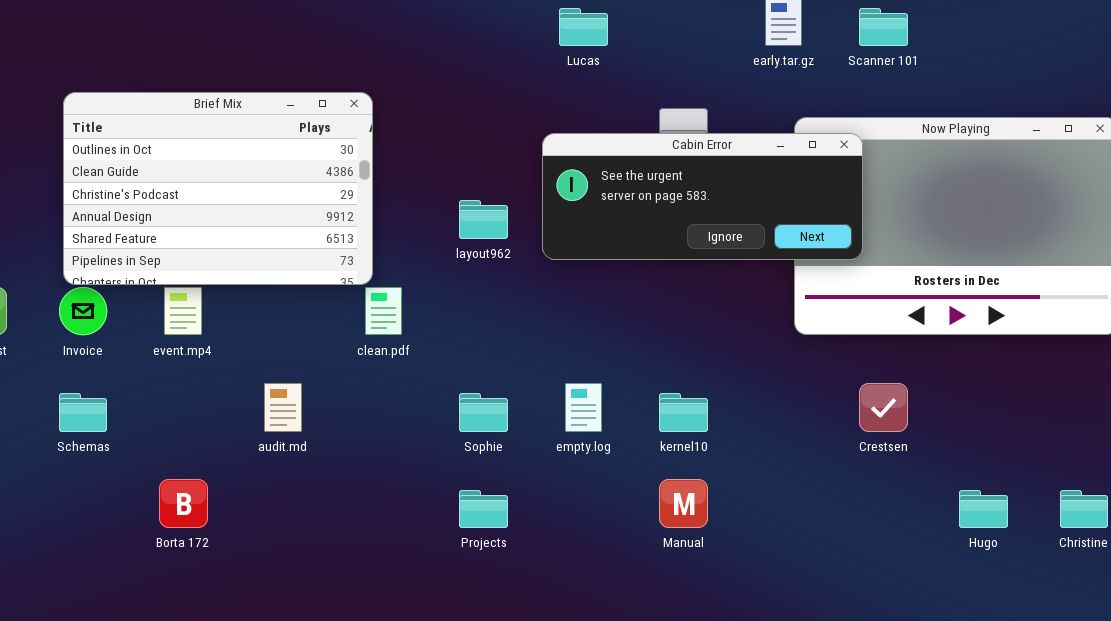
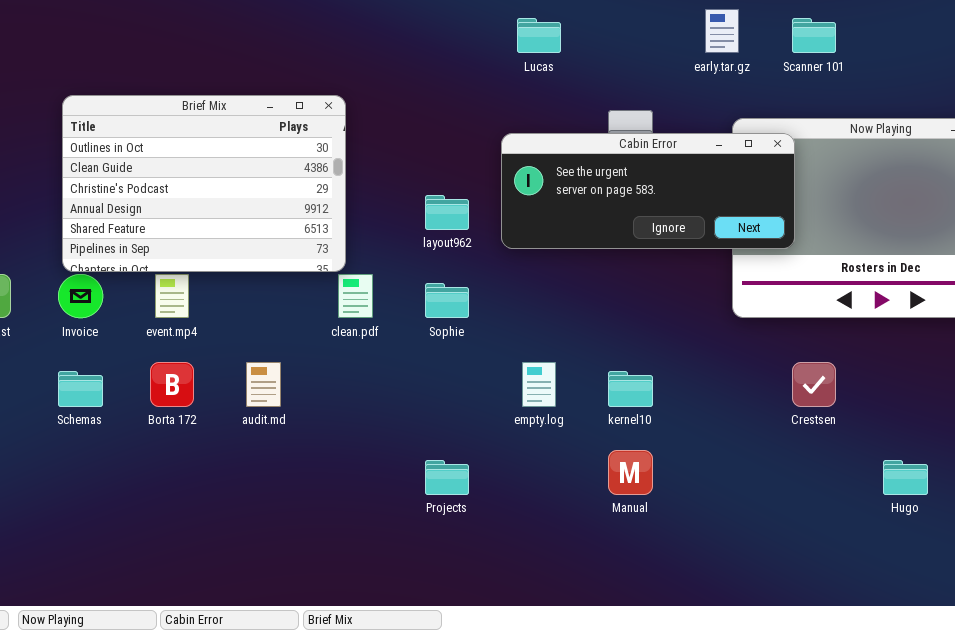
Sophie: [459,393,508,432] -> [425,283,469,318], moved
Borta 172: [159,479,208,528] -> [150,362,194,407], moved

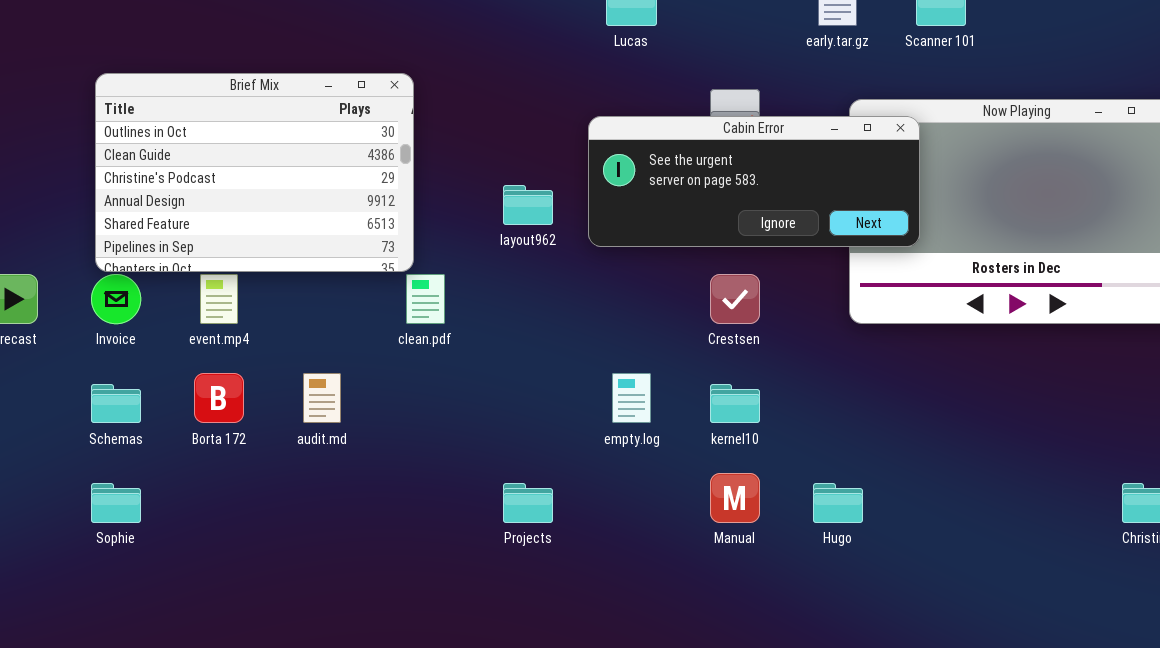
Sophie: [425,283,469,318] -> [91,483,141,523], moved
Crestsen: [792,362,836,407] -> [710,274,760,324], moved
Hugo: [883,460,928,495] -> [813,483,863,523], moved

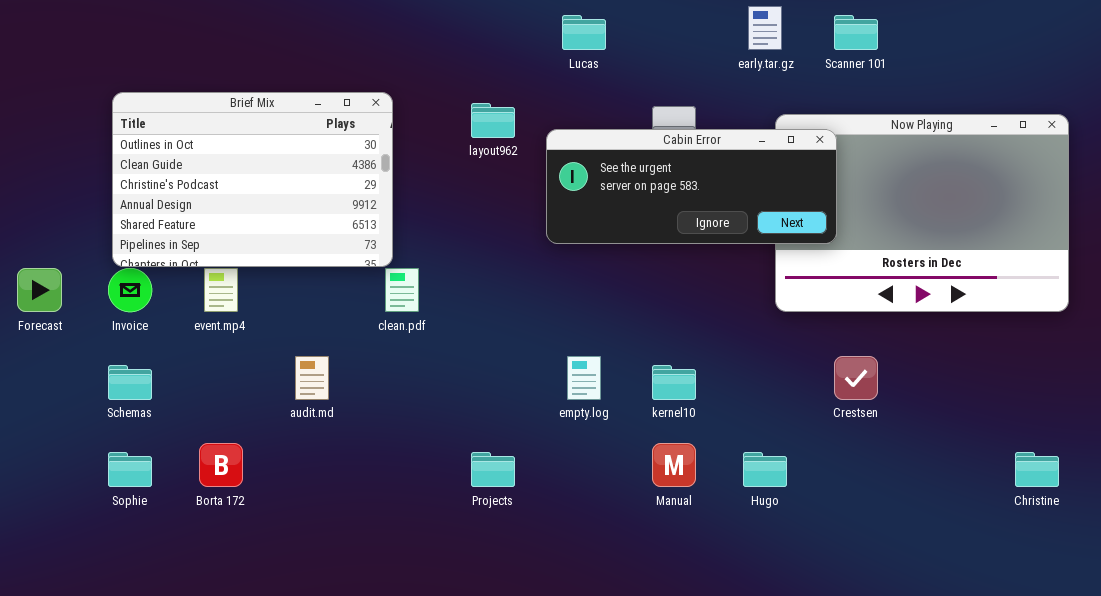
layout962: [503,185,553,225] -> [471,103,515,138], moved
Crestsen: [710,274,760,324] -> [834,356,878,400], moved
Borta 172: [194,373,244,423] -> [199,443,243,487], moved

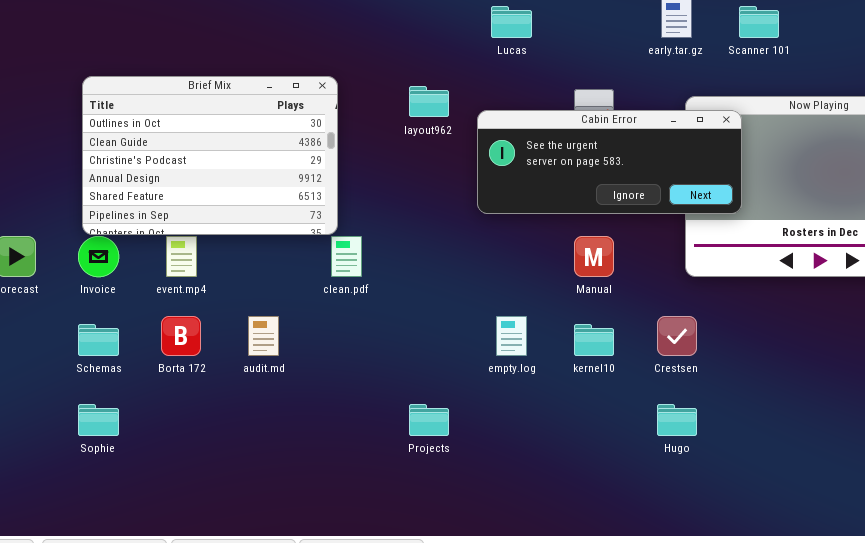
Crestsen: [834,356,878,400] -> [657,316,697,356], moved
Borta 172: [199,443,243,487] -> [161,316,201,356], moved
Manual: [652,443,696,487] -> [574,236,614,277], moved

